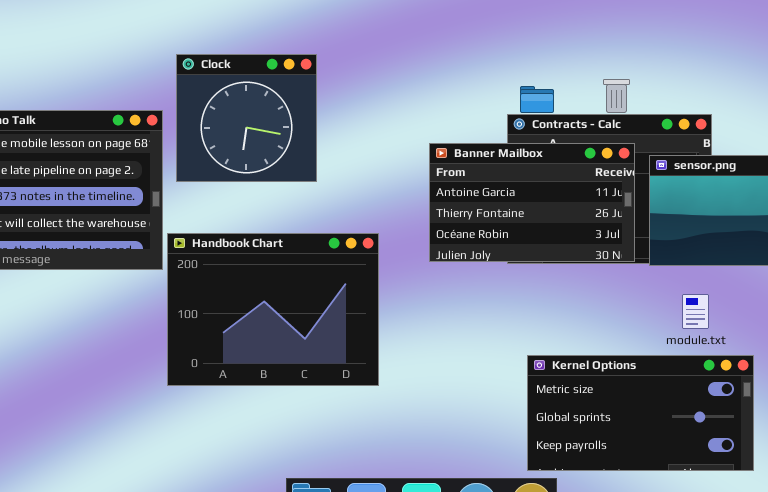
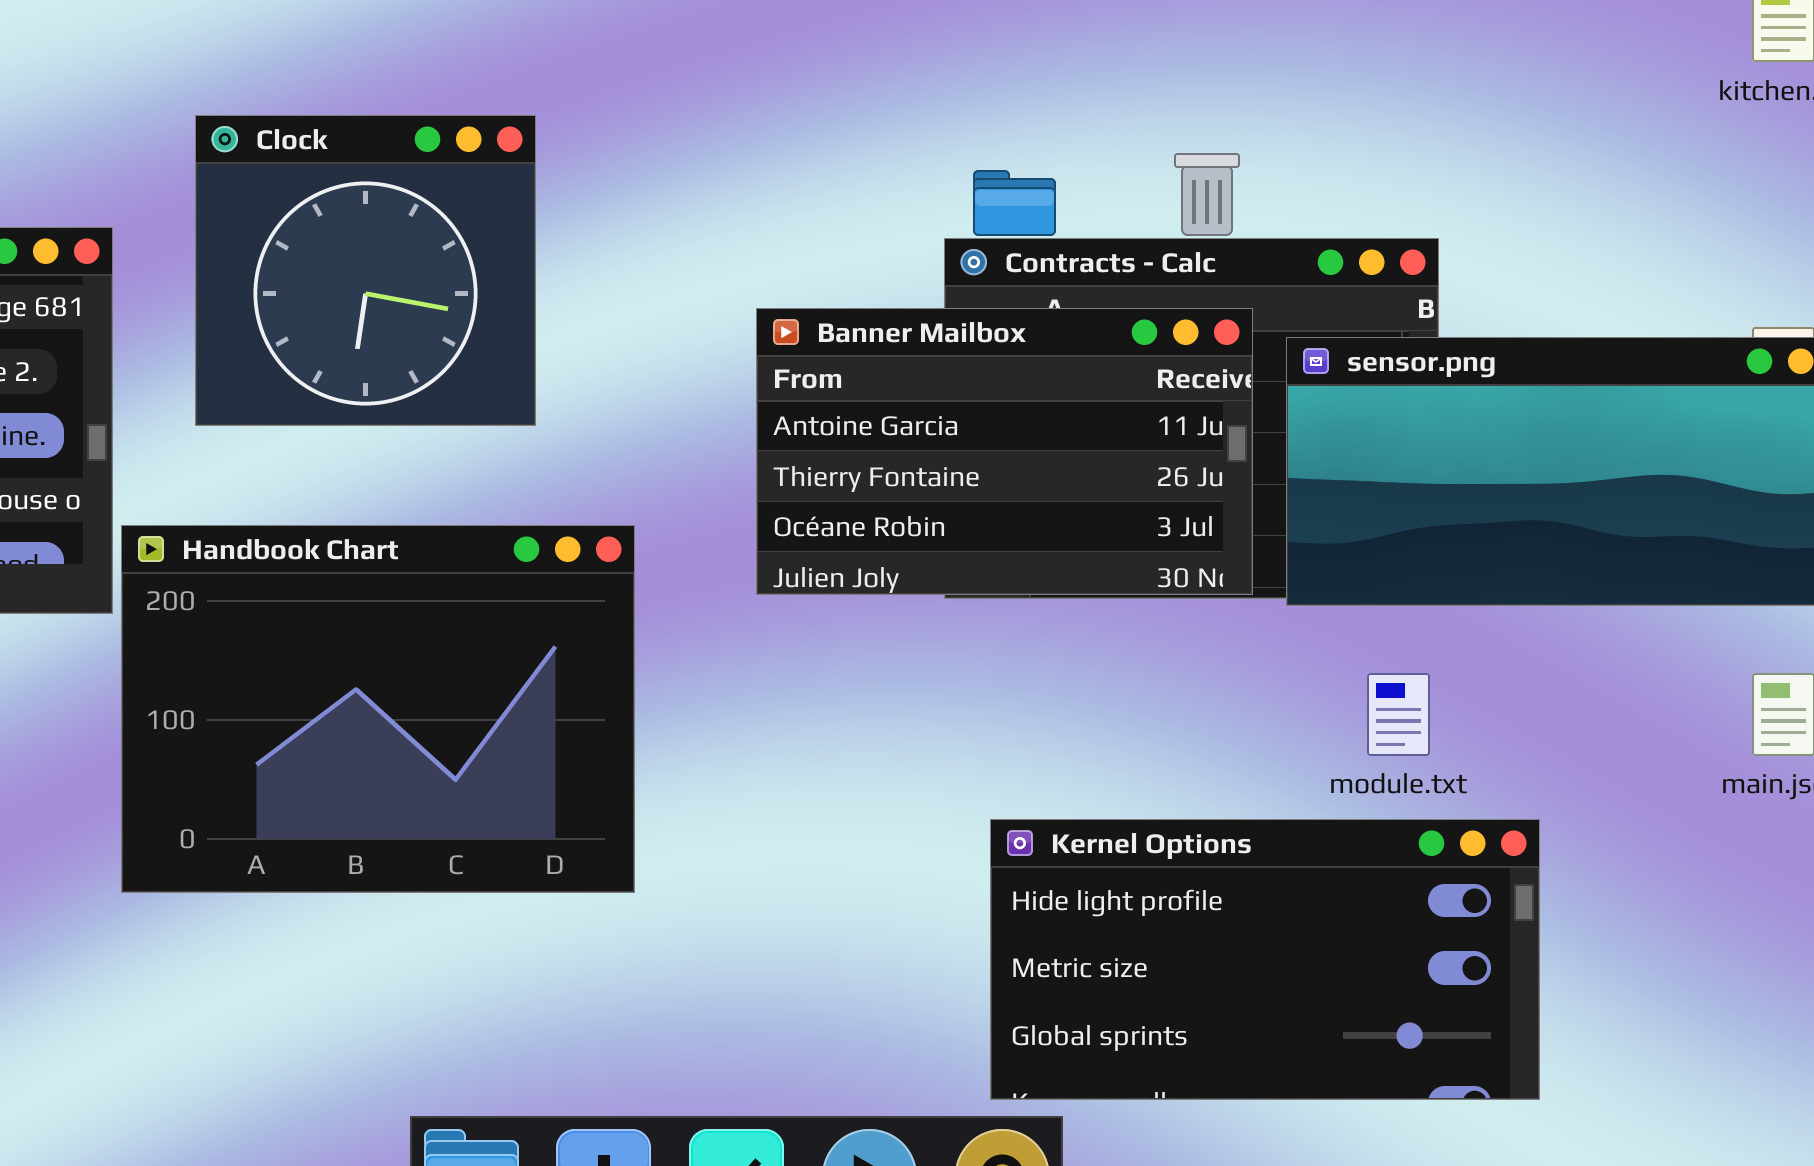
Clock: [176,54,317,182] -> [195,115,536,426], moved
Kernel Options: [527,355,754,471] -> [990,819,1540,1100], scrolled up 1 row

